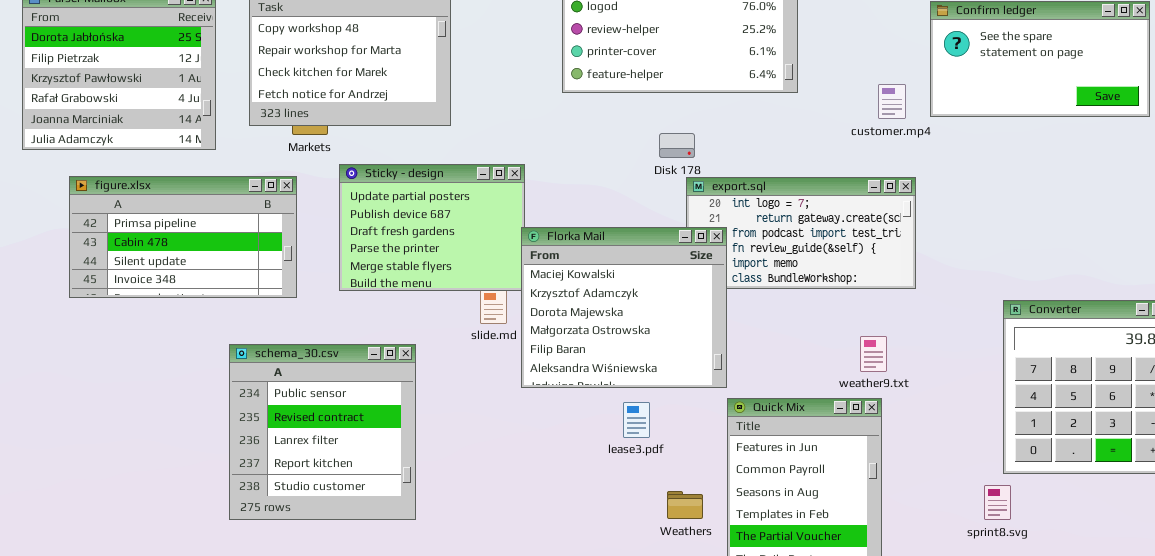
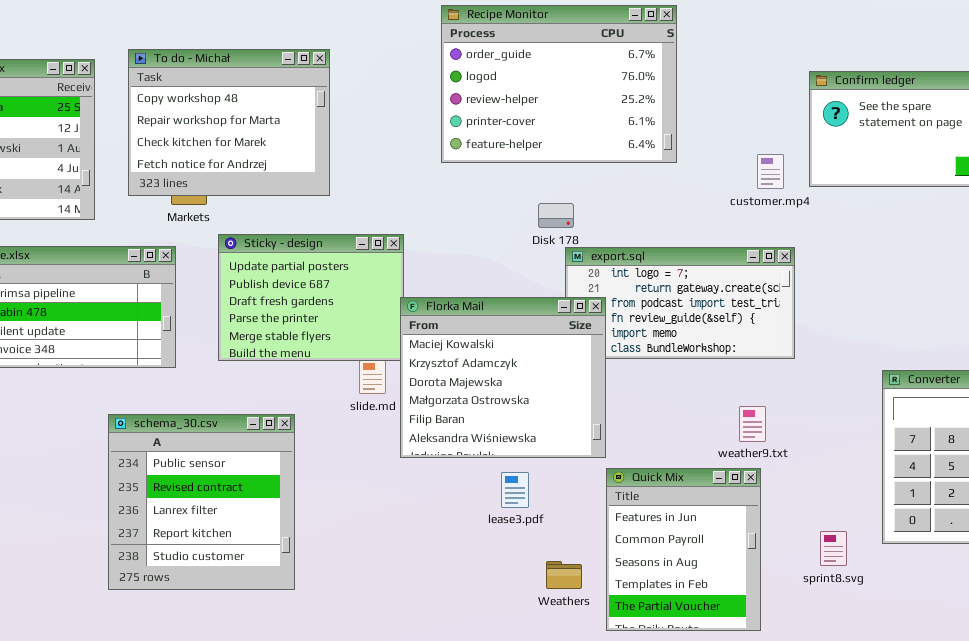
sprint8.svg: [984,485,1011,520] -> [820,531,847,566], moved

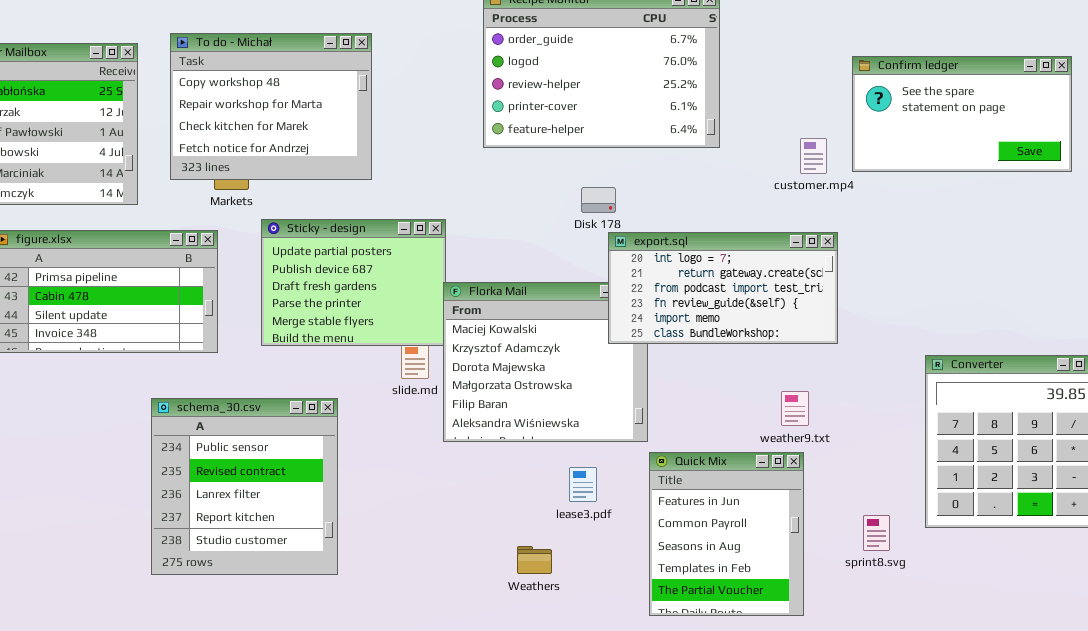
export.sql: [565,247,795,359] -> [608,232,838,344], raised
lease3.pdf: [501,472,529,508] -> [569,467,597,502], moved
Weathers: [546,561,582,589] -> [517,546,552,574], moved

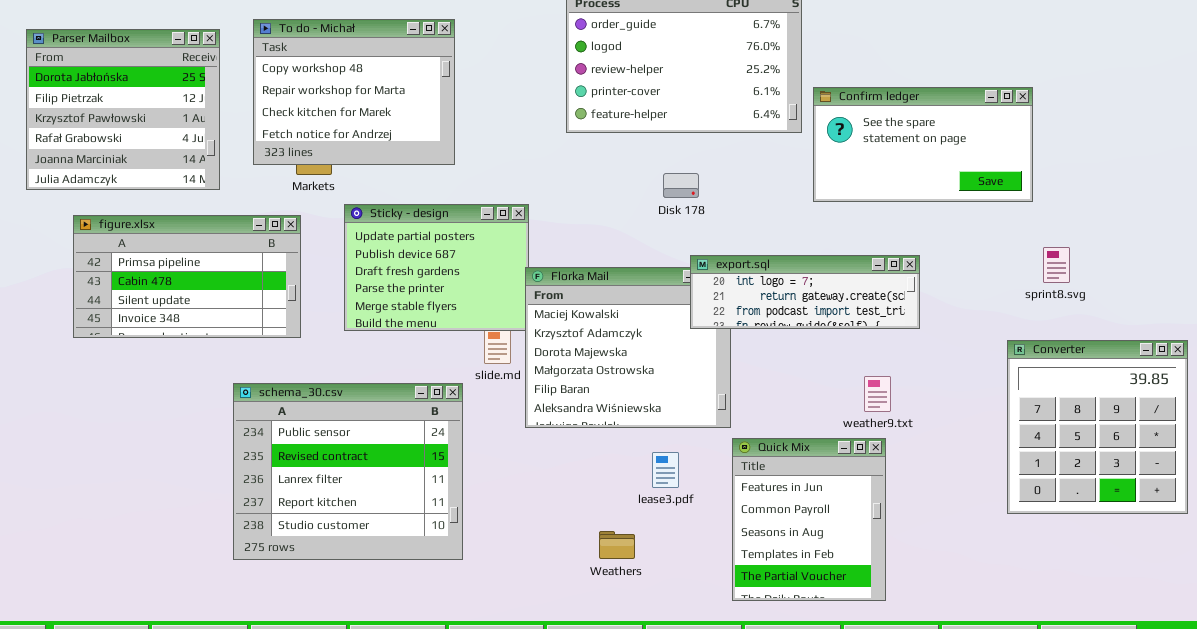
Confirm ledger: [852,56,1072,172] -> [813,87,1033,202], moved
export.sql: [608,232,838,344] -> [690,255,920,329], resized
schema_30.csv: [151,398,338,575] -> [233,383,463,560], resized
sprint8.svg: [863,515,890,551] -> [1043,247,1070,283], moved

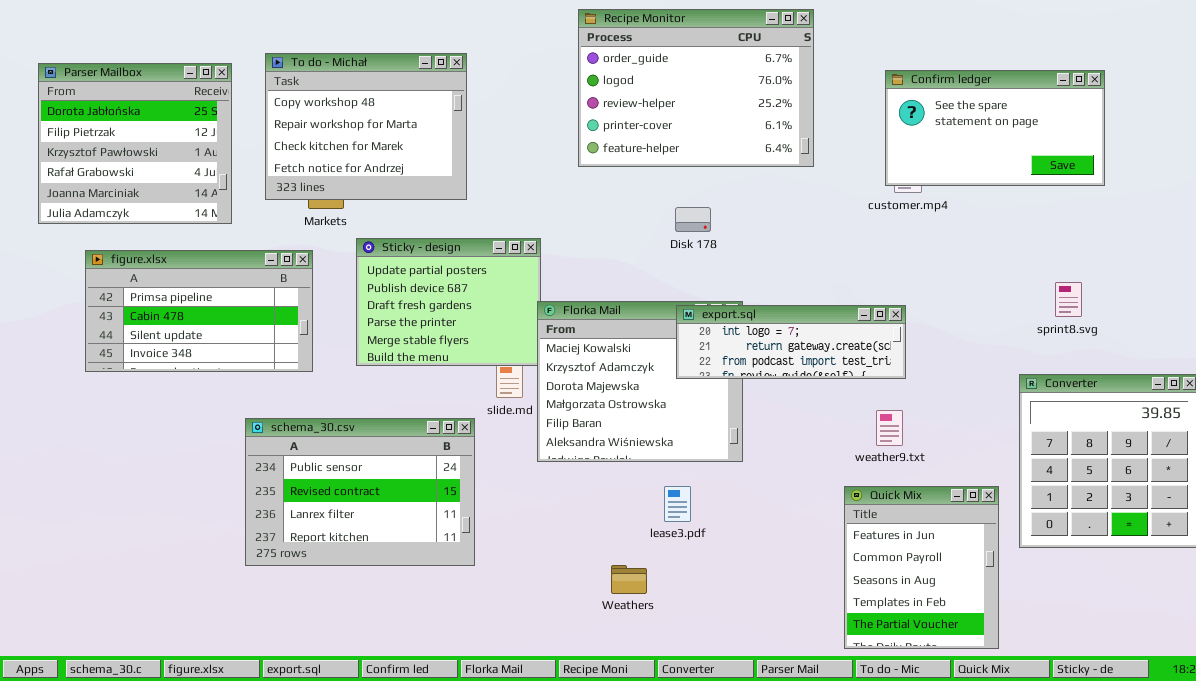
Confirm ledger: [813,87,1033,202] -> [885,70,1105,186], moved
export.sql: [690,255,920,329] -> [676,305,906,379], moved
schema_30.csv: [233,383,463,560] -> [245,418,475,566], resized
Quick Mix: [732,438,886,601] -> [844,486,999,649], moved

